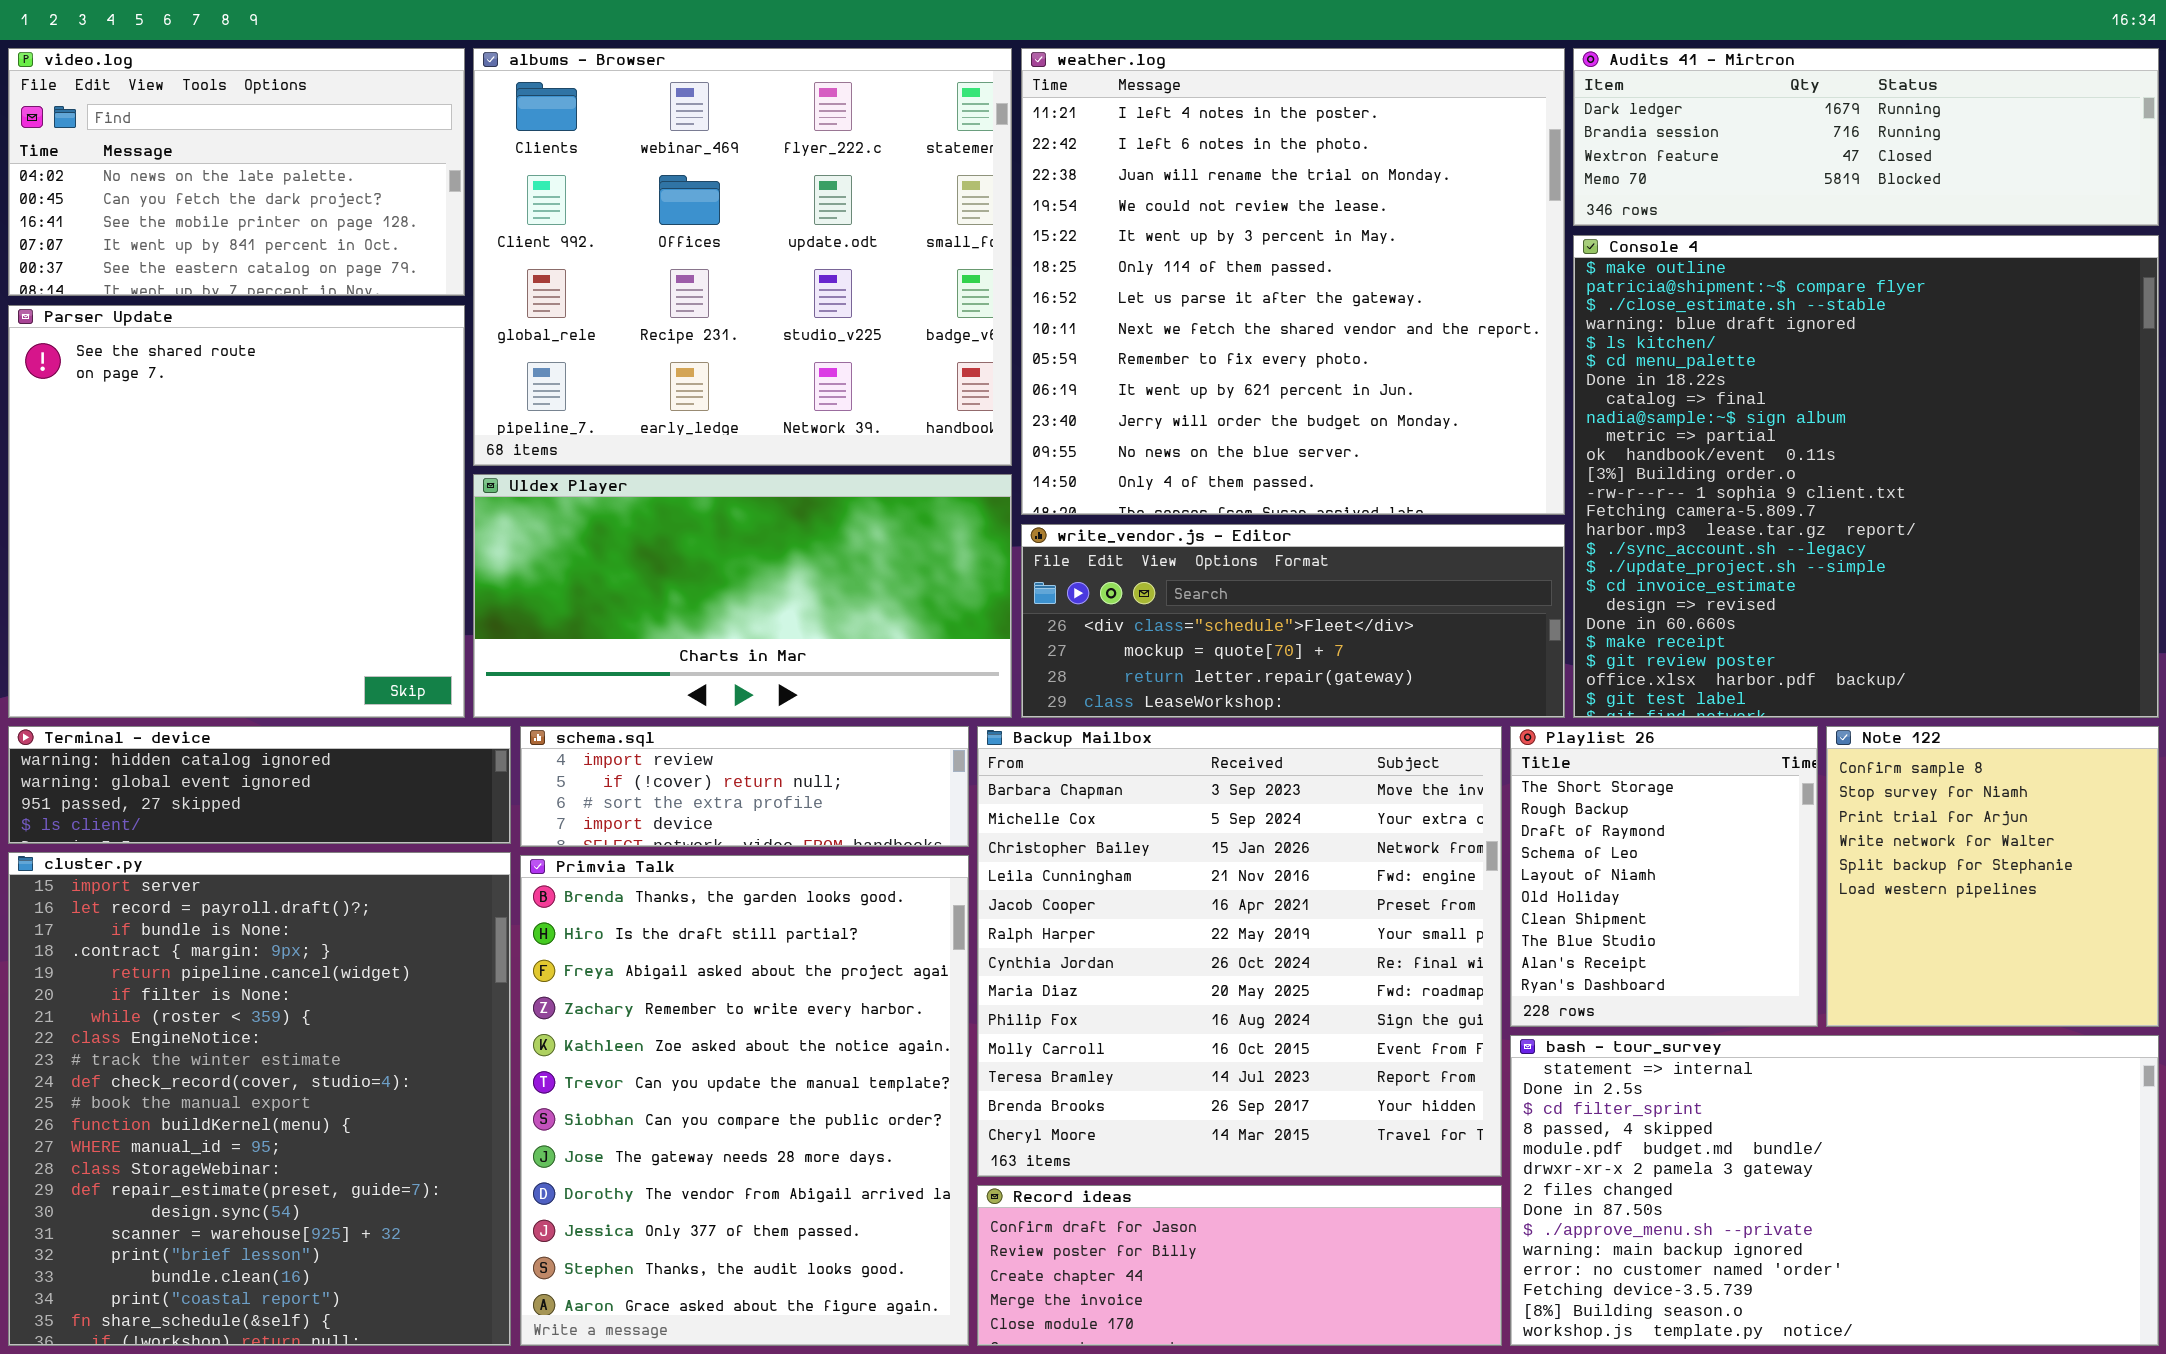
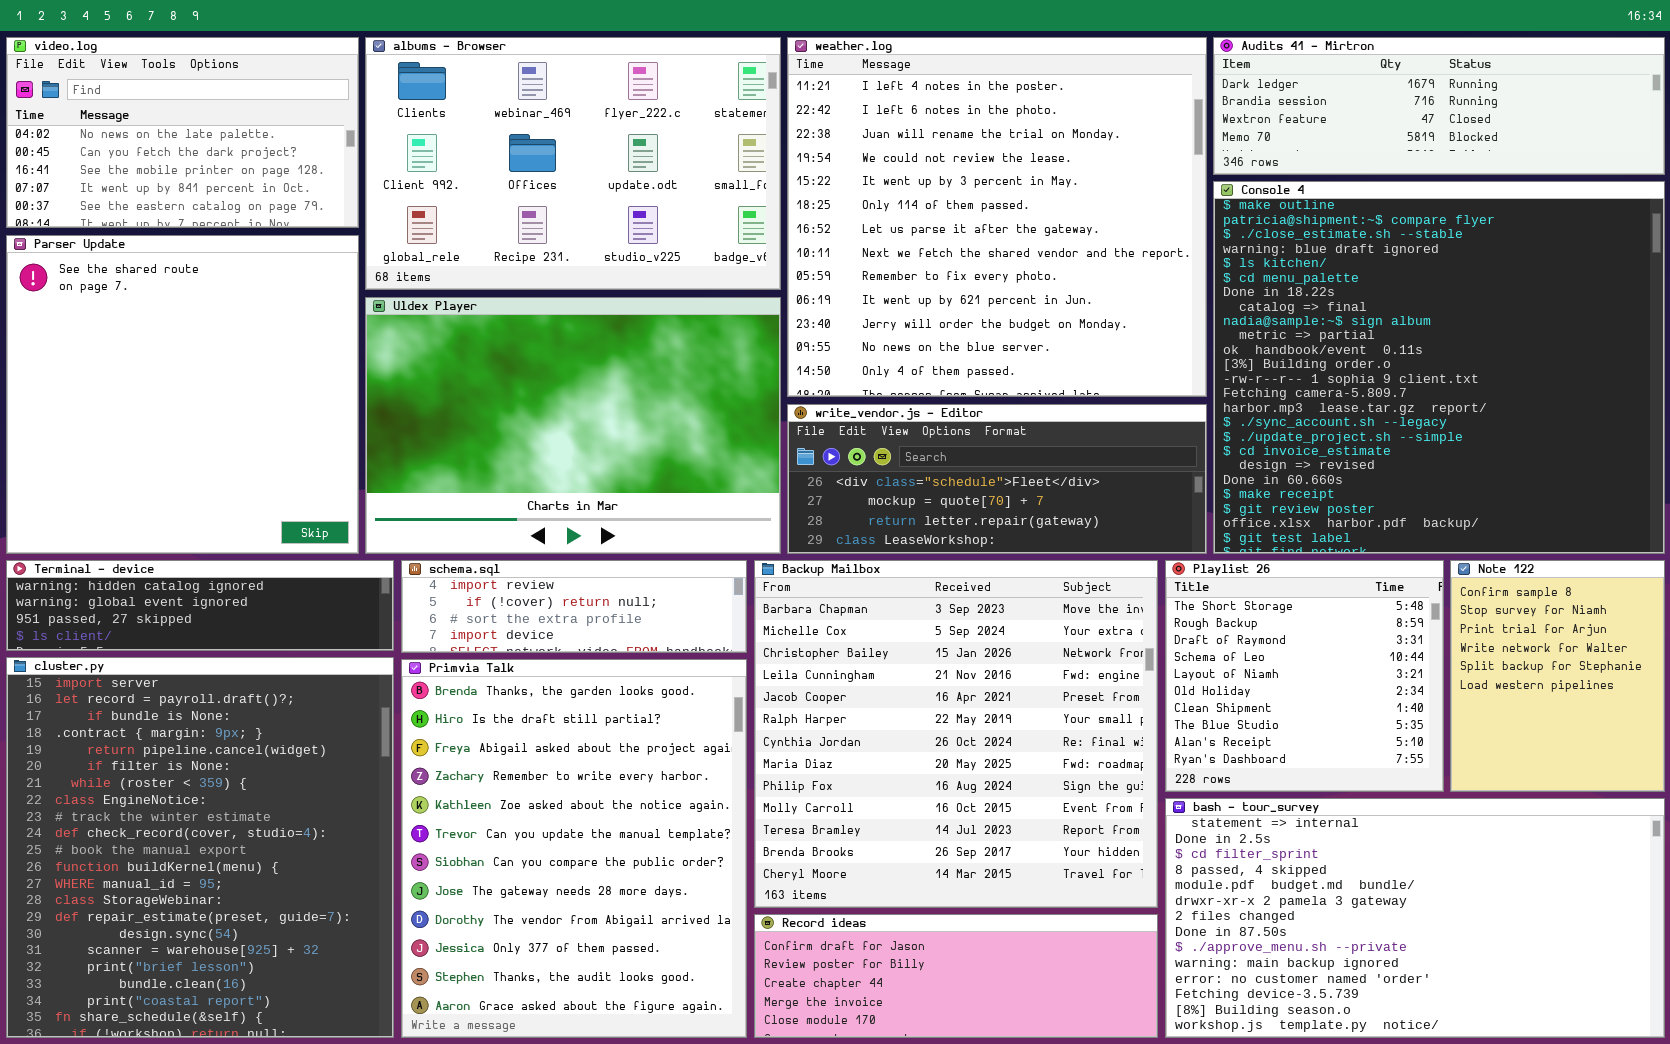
albums - Browser: [473,48,1012,466] -> [365,37,781,290], resized
Uldex Player: [473,474,1012,718] -> [365,297,781,554], resized
Playlist 26: [1510,726,1818,1027] -> [1165,560,1444,792], resized
Note 122: [1826,726,2159,1027] -> [1450,560,1665,792], resized

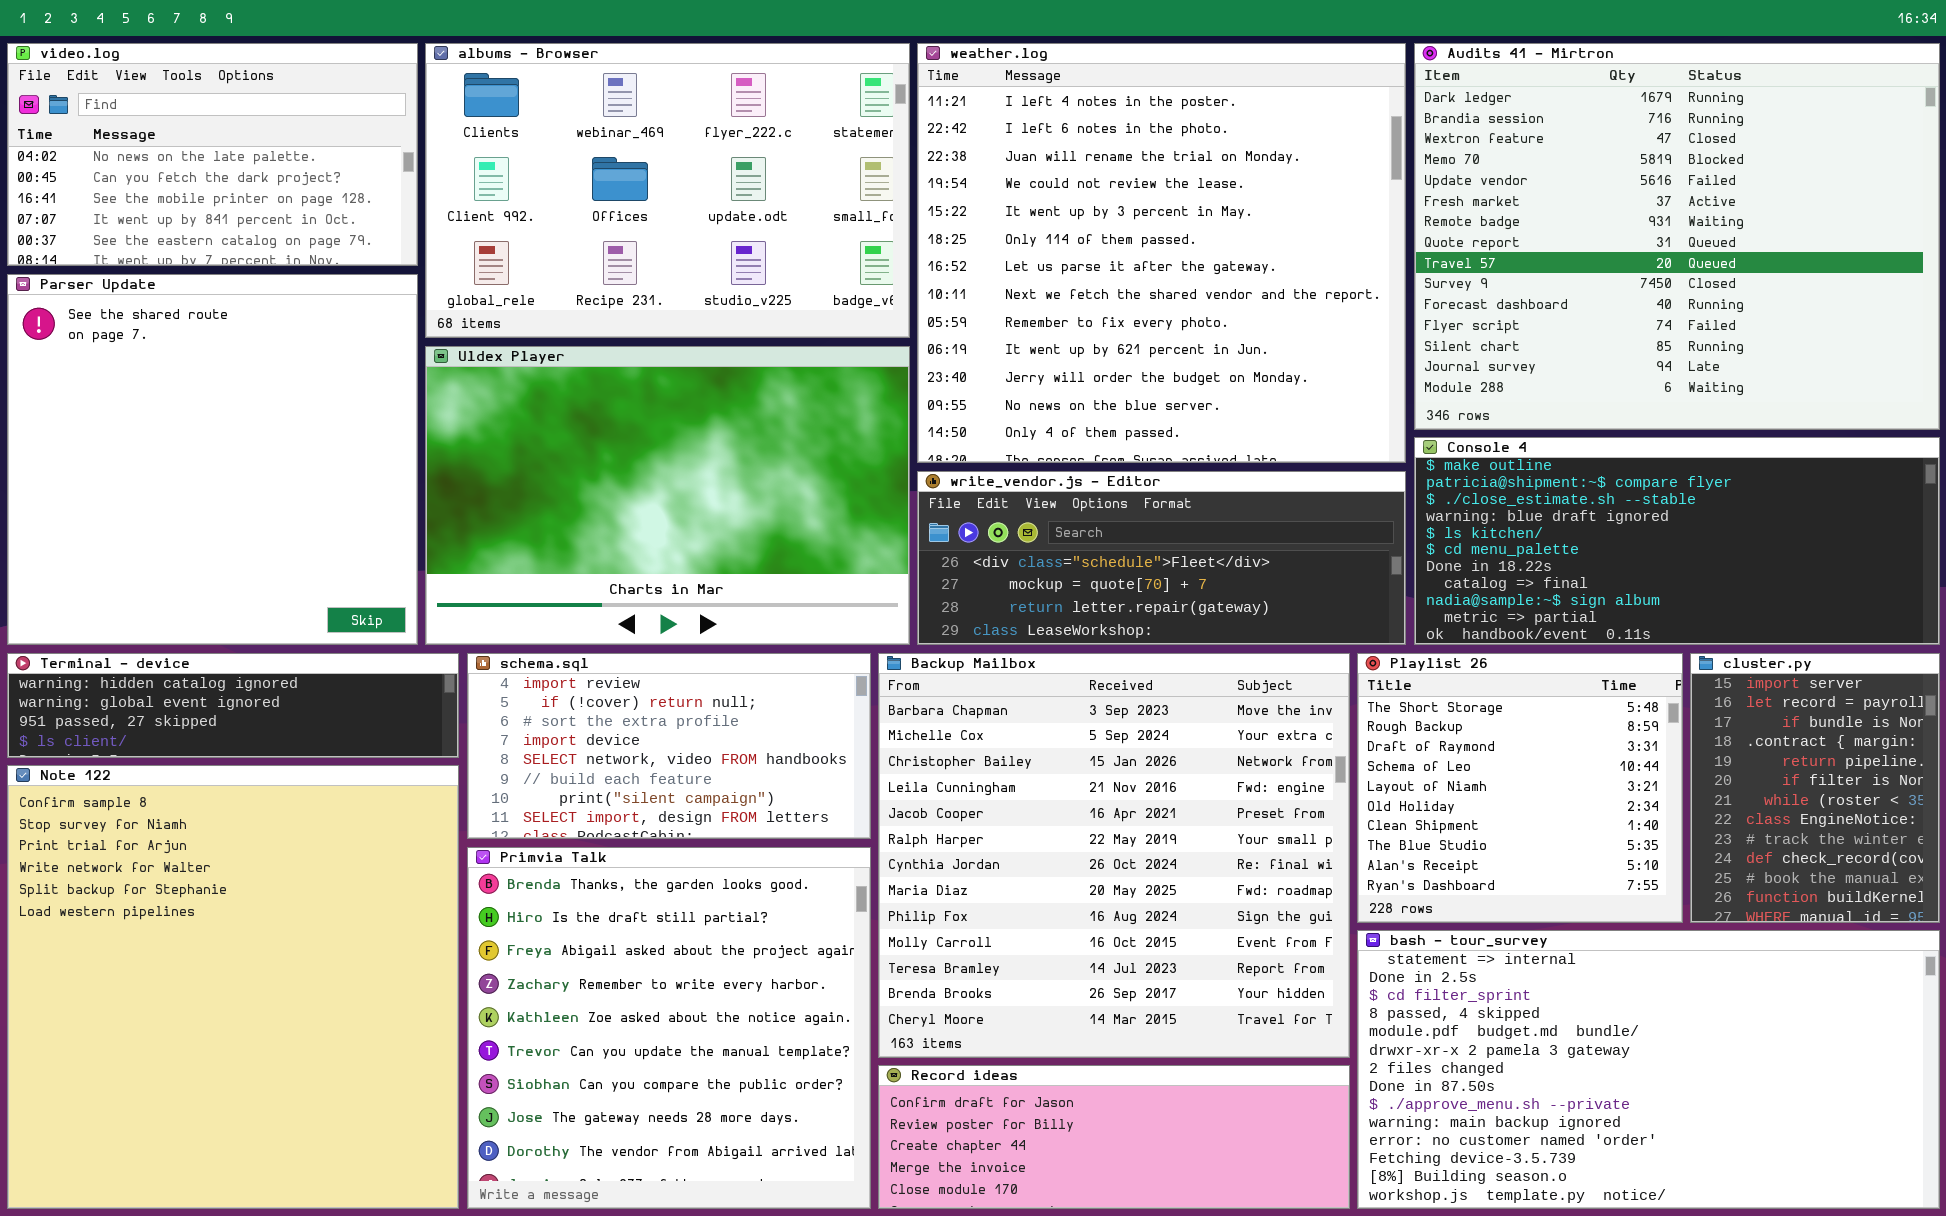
Audits 41 - Mirtron: [1213,37,1665,175] -> [1414,43,1940,430], resized
Console 4: [1213,181,1665,554] -> [1414,437,1940,645], resized
schema.sql: [401,560,747,653] -> [467,653,871,839], resized
Note 122: [1450,560,1665,792] -> [7,765,459,1209], moved, resized
cluster.py: [6,657,394,1038] -> [1690,653,1940,923], moved, resized
Primvia Talk: [401,659,747,1038] -> [467,847,871,1209], resized

